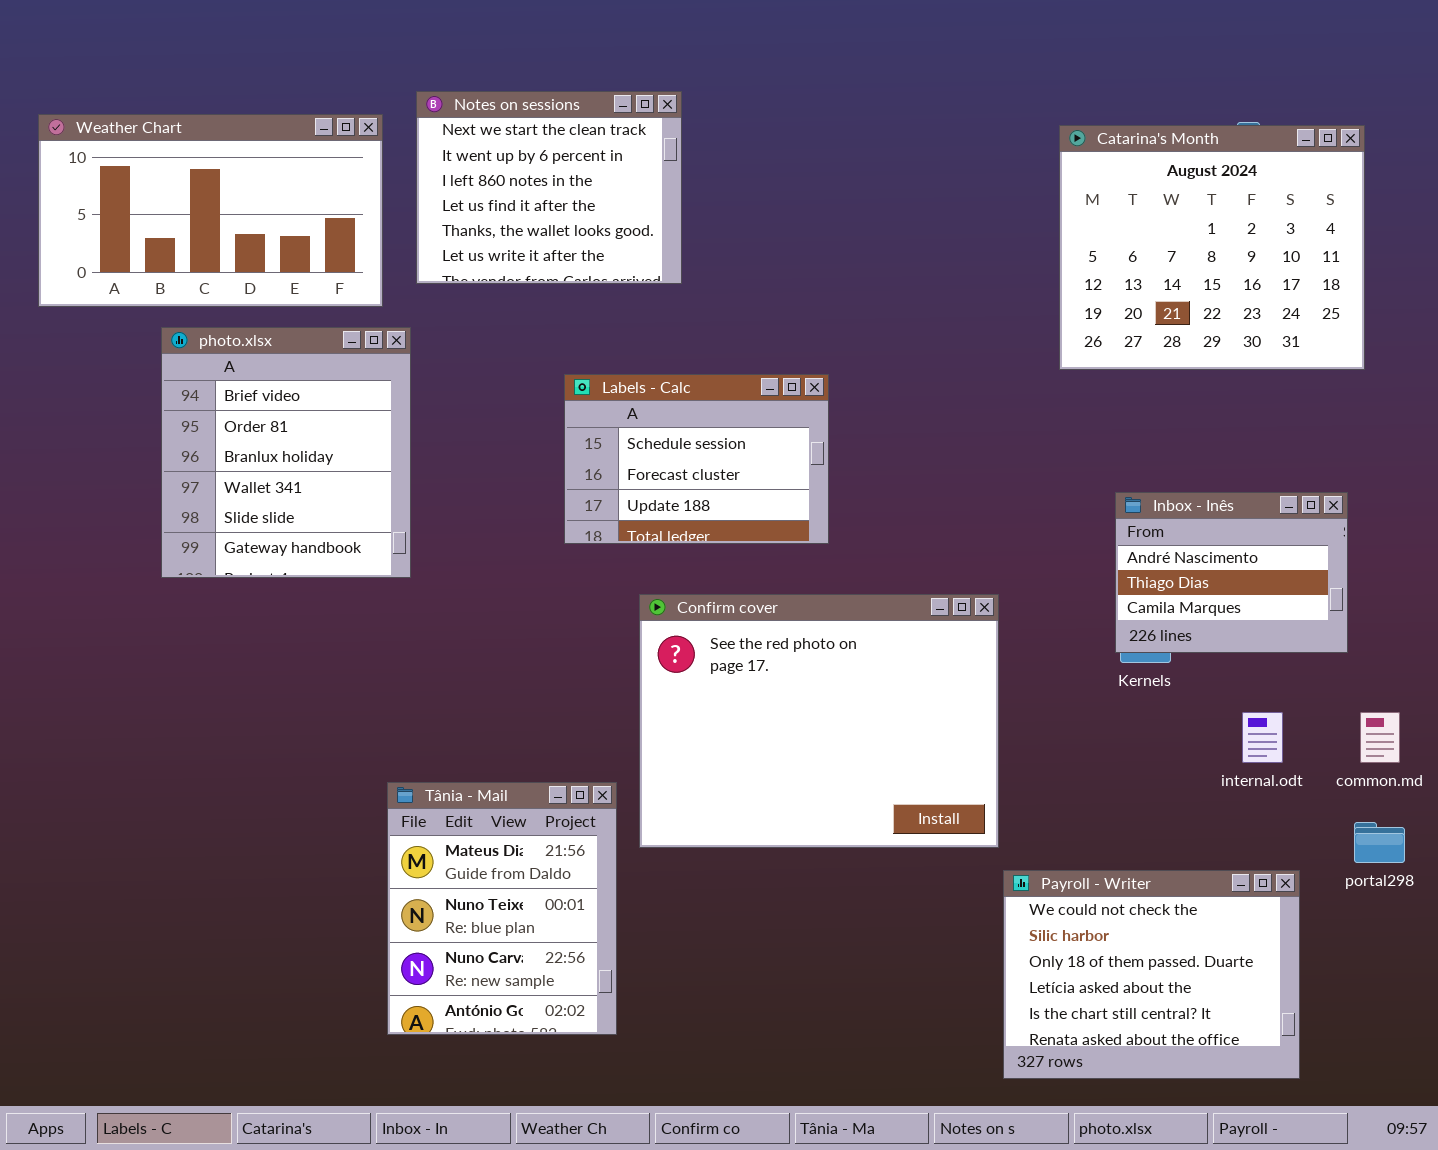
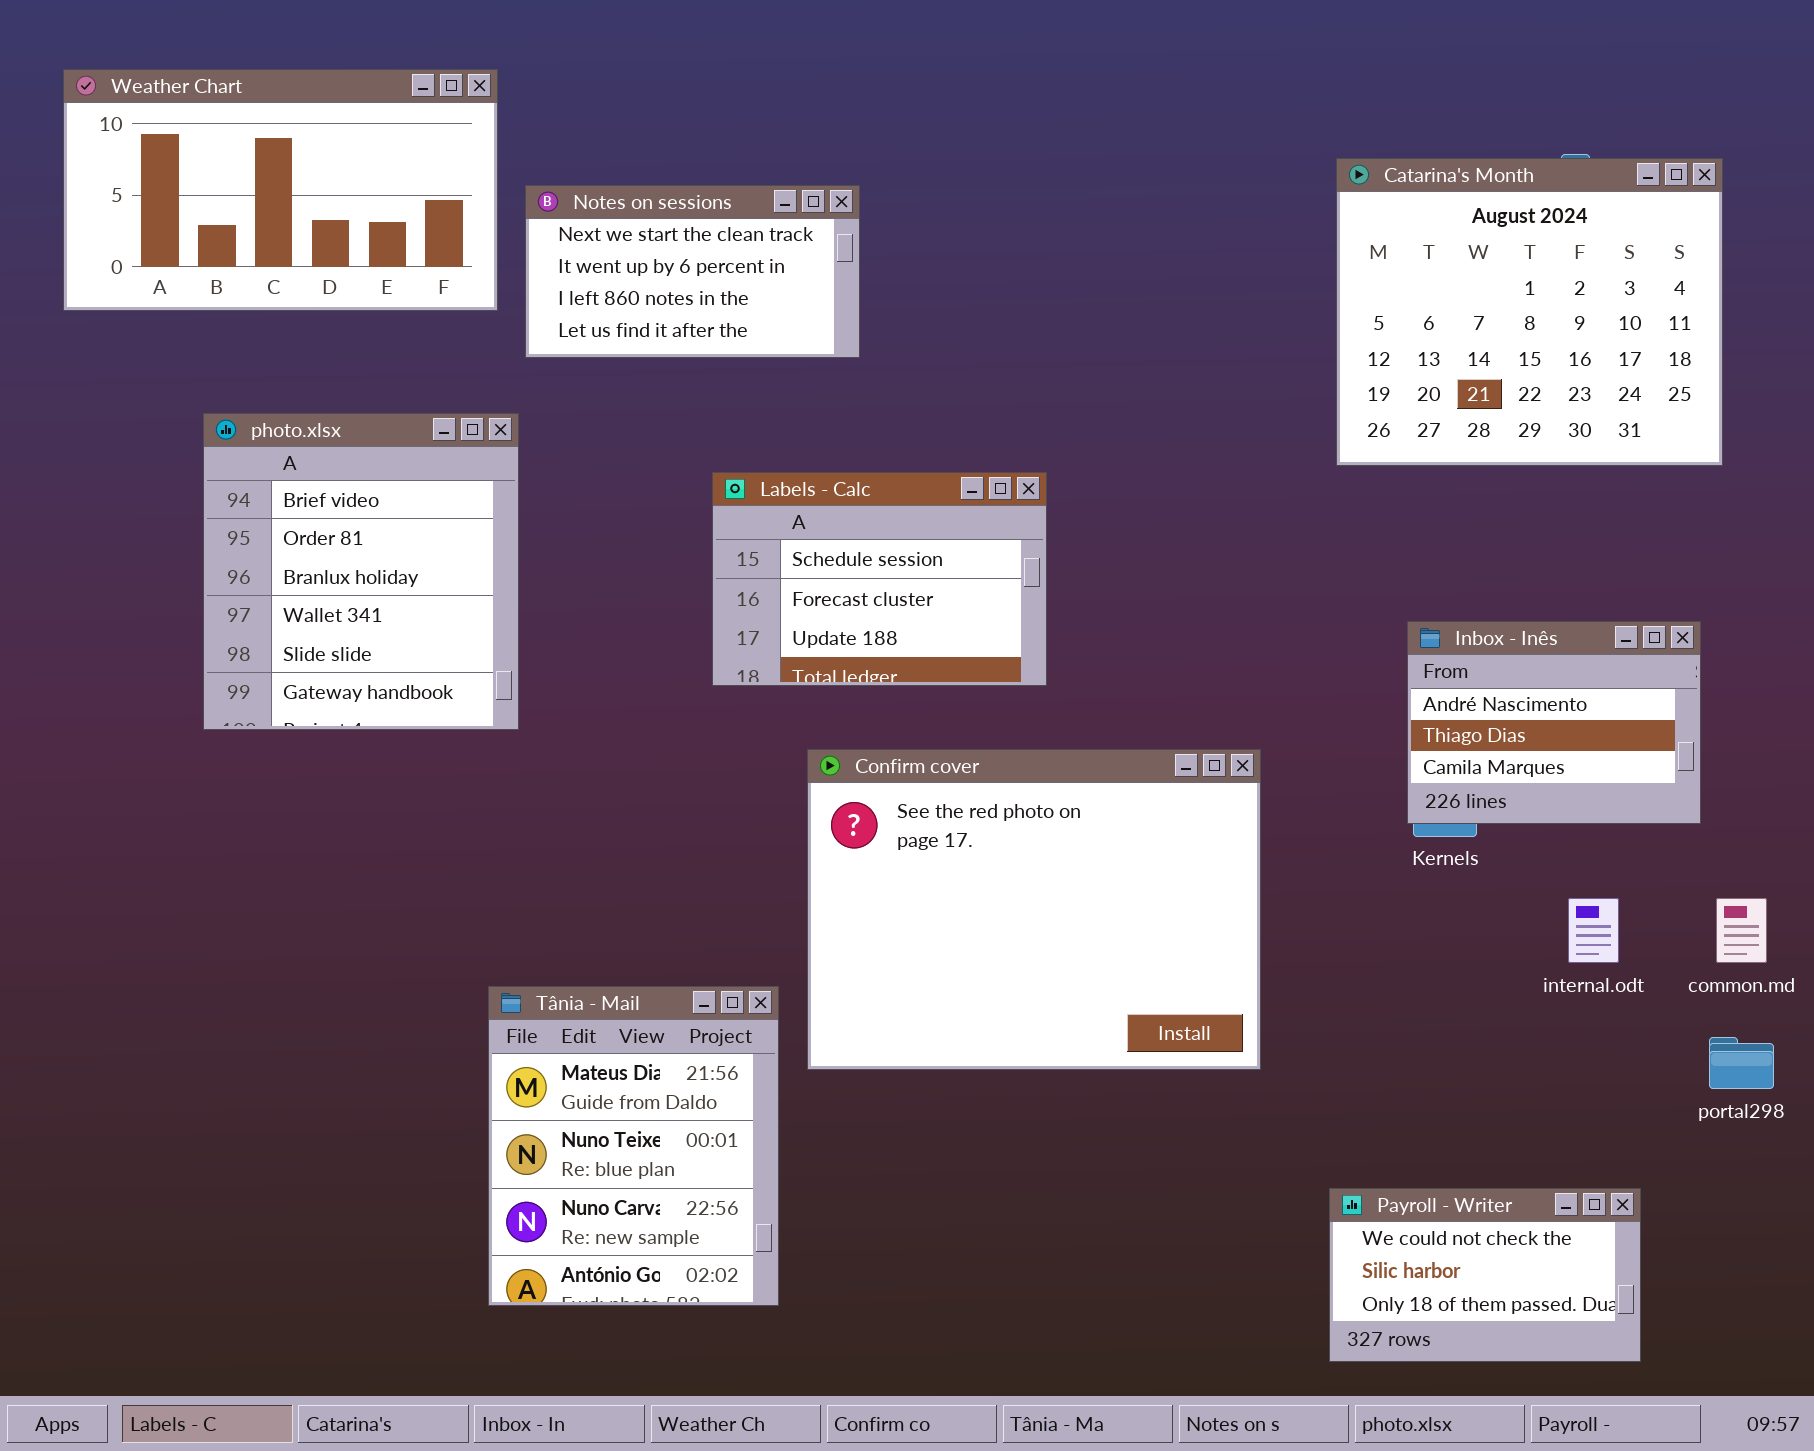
Notes on sessions: [416,91,682,284] -> [525,185,860,358], resized
Weather Chart: [38,114,383,307] -> [63,69,498,311], moved
Payroll - Writer: [1003,870,1300,1079] -> [1329,1188,1641,1362], resized

